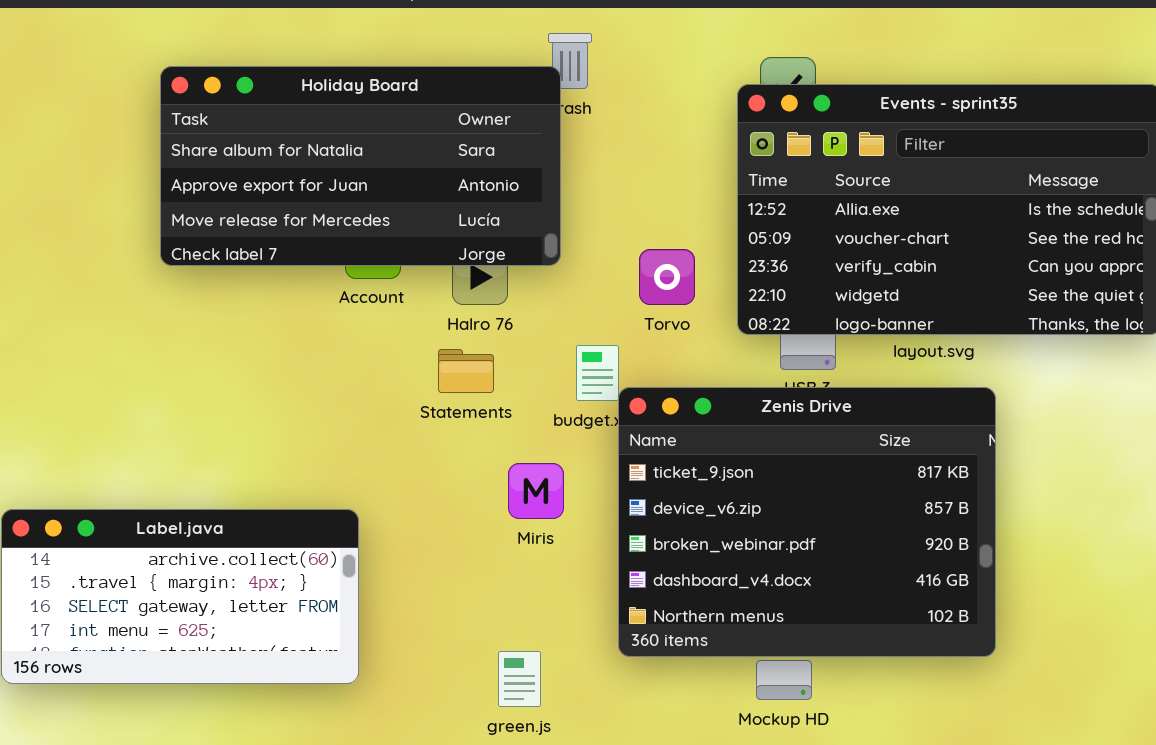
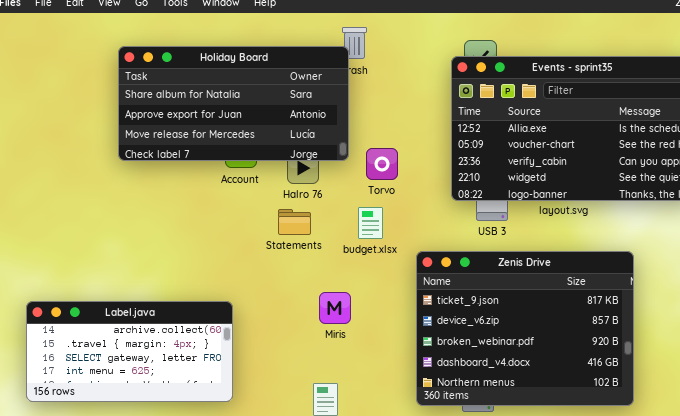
Torvo: [639,249,695,305] -> [366,148,398,180], moved
Zenis Drive: [618,387,996,657] -> [416,251,634,406], moved
Miris: [508,463,564,519] -> [319,292,351,324], moved

